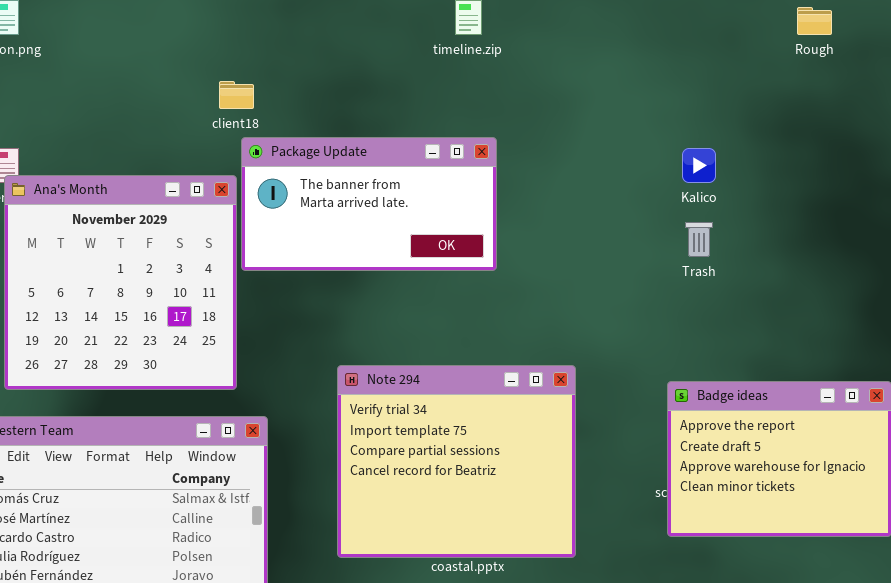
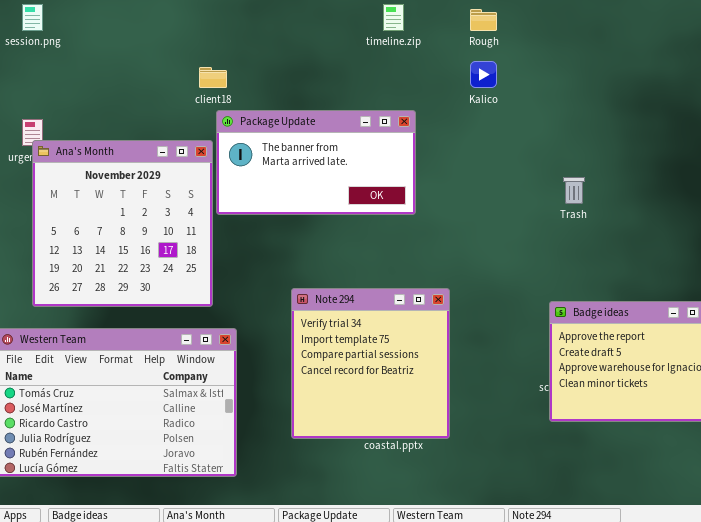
Rough: [797,7,832,35] -> [470,9,497,31], moved
Kalico: [682,148,716,183] -> [470,61,497,88], moved
Note 294: [337,365,576,558] -> [291,288,450,439], resized

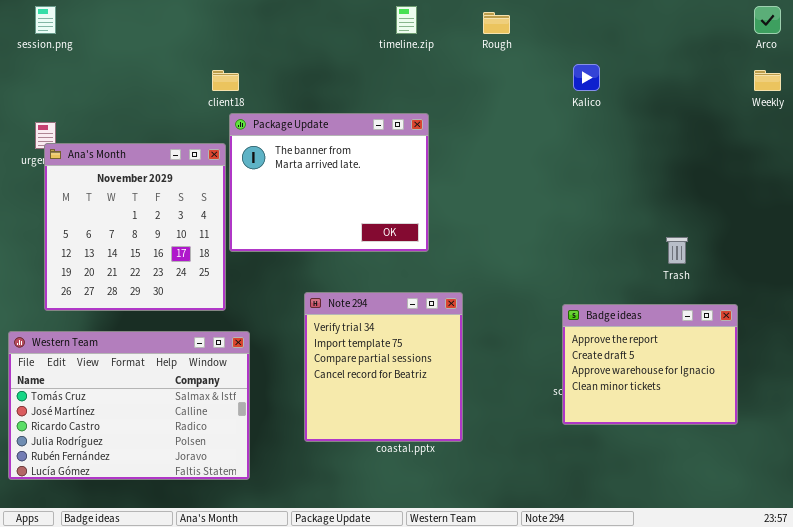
Kalico: [470,61,497,88] -> [573,64,600,91], moved
Package Update: [216,110,416,215] -> [229,113,429,252], resized
Trash: [563,177,585,204] -> [666,237,688,264], moved

